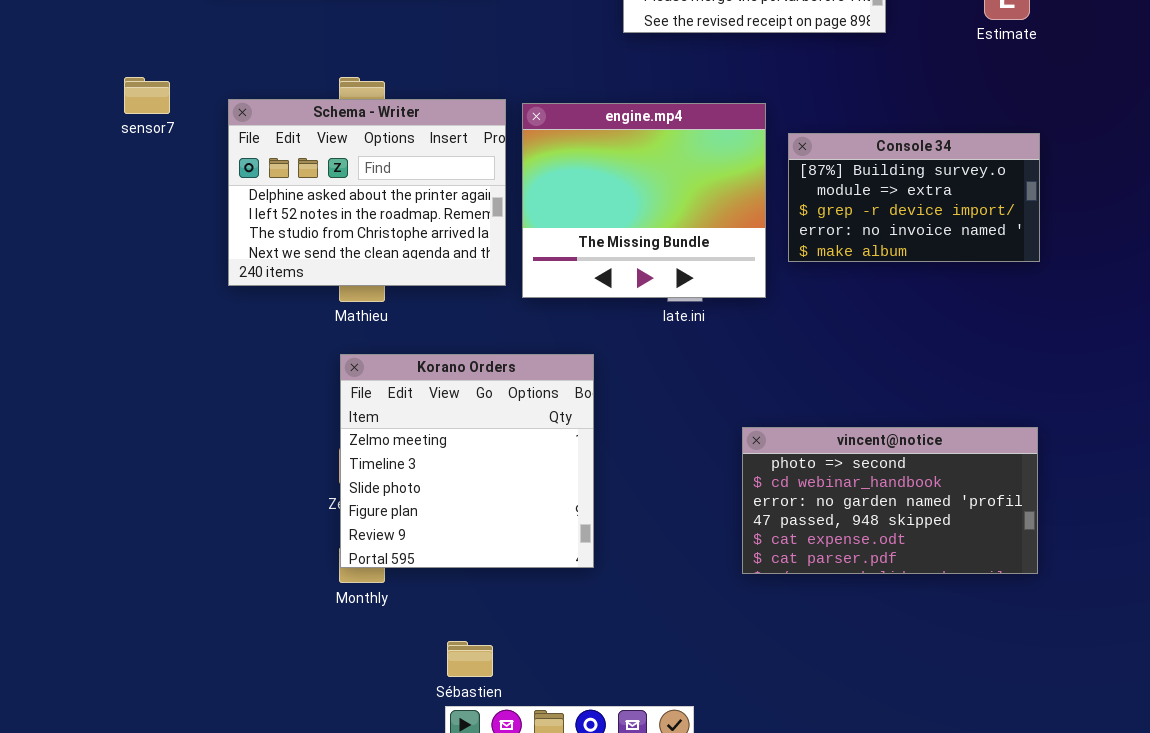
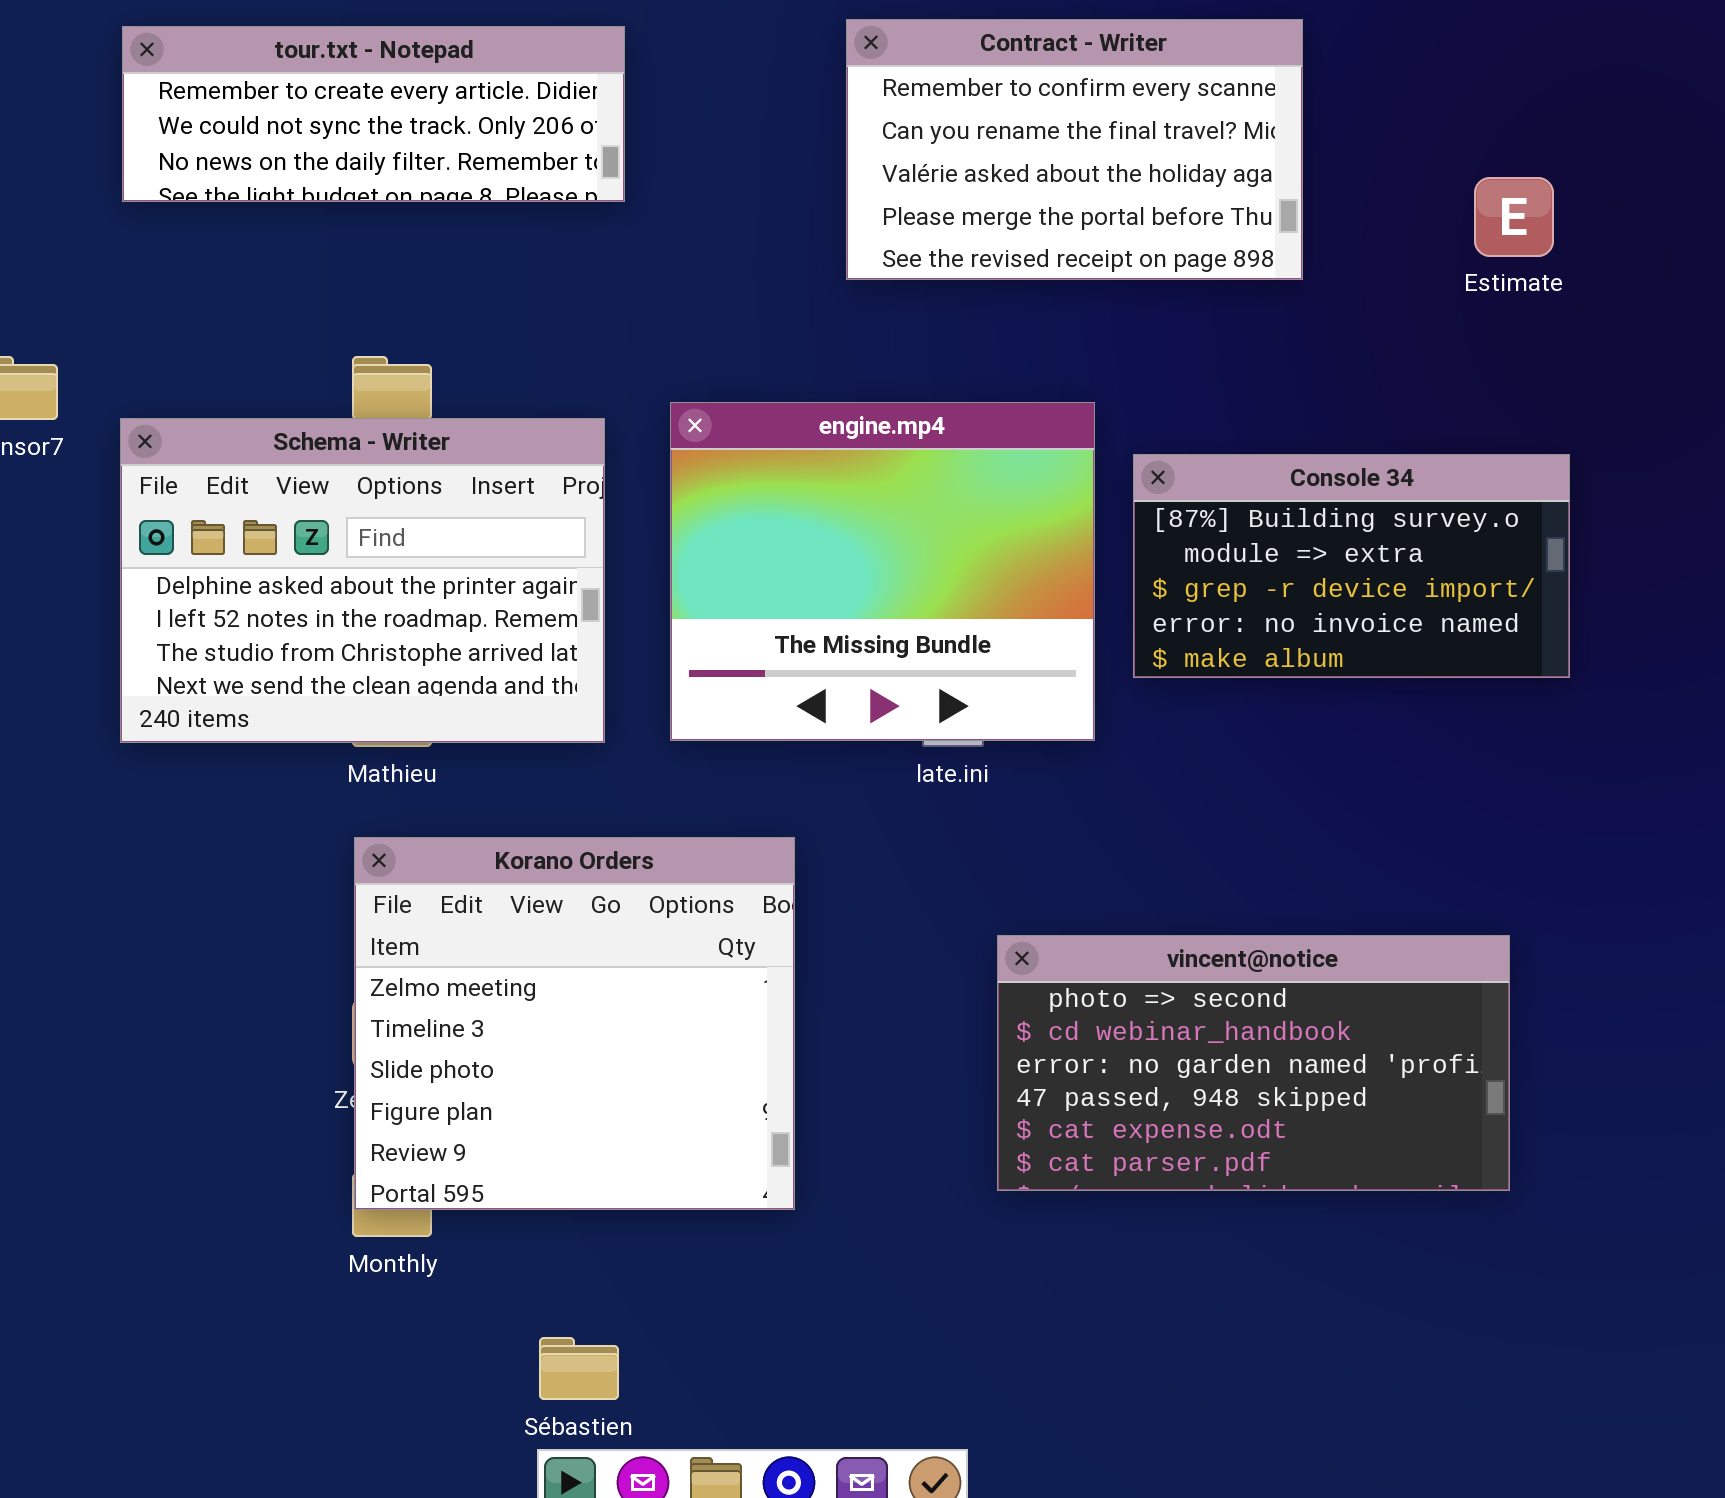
Schema - Writer: [228,99,506,286] -> [120,418,605,743], moved
vincent@notice: [742,427,1038,574] -> [997,935,1510,1191], moved

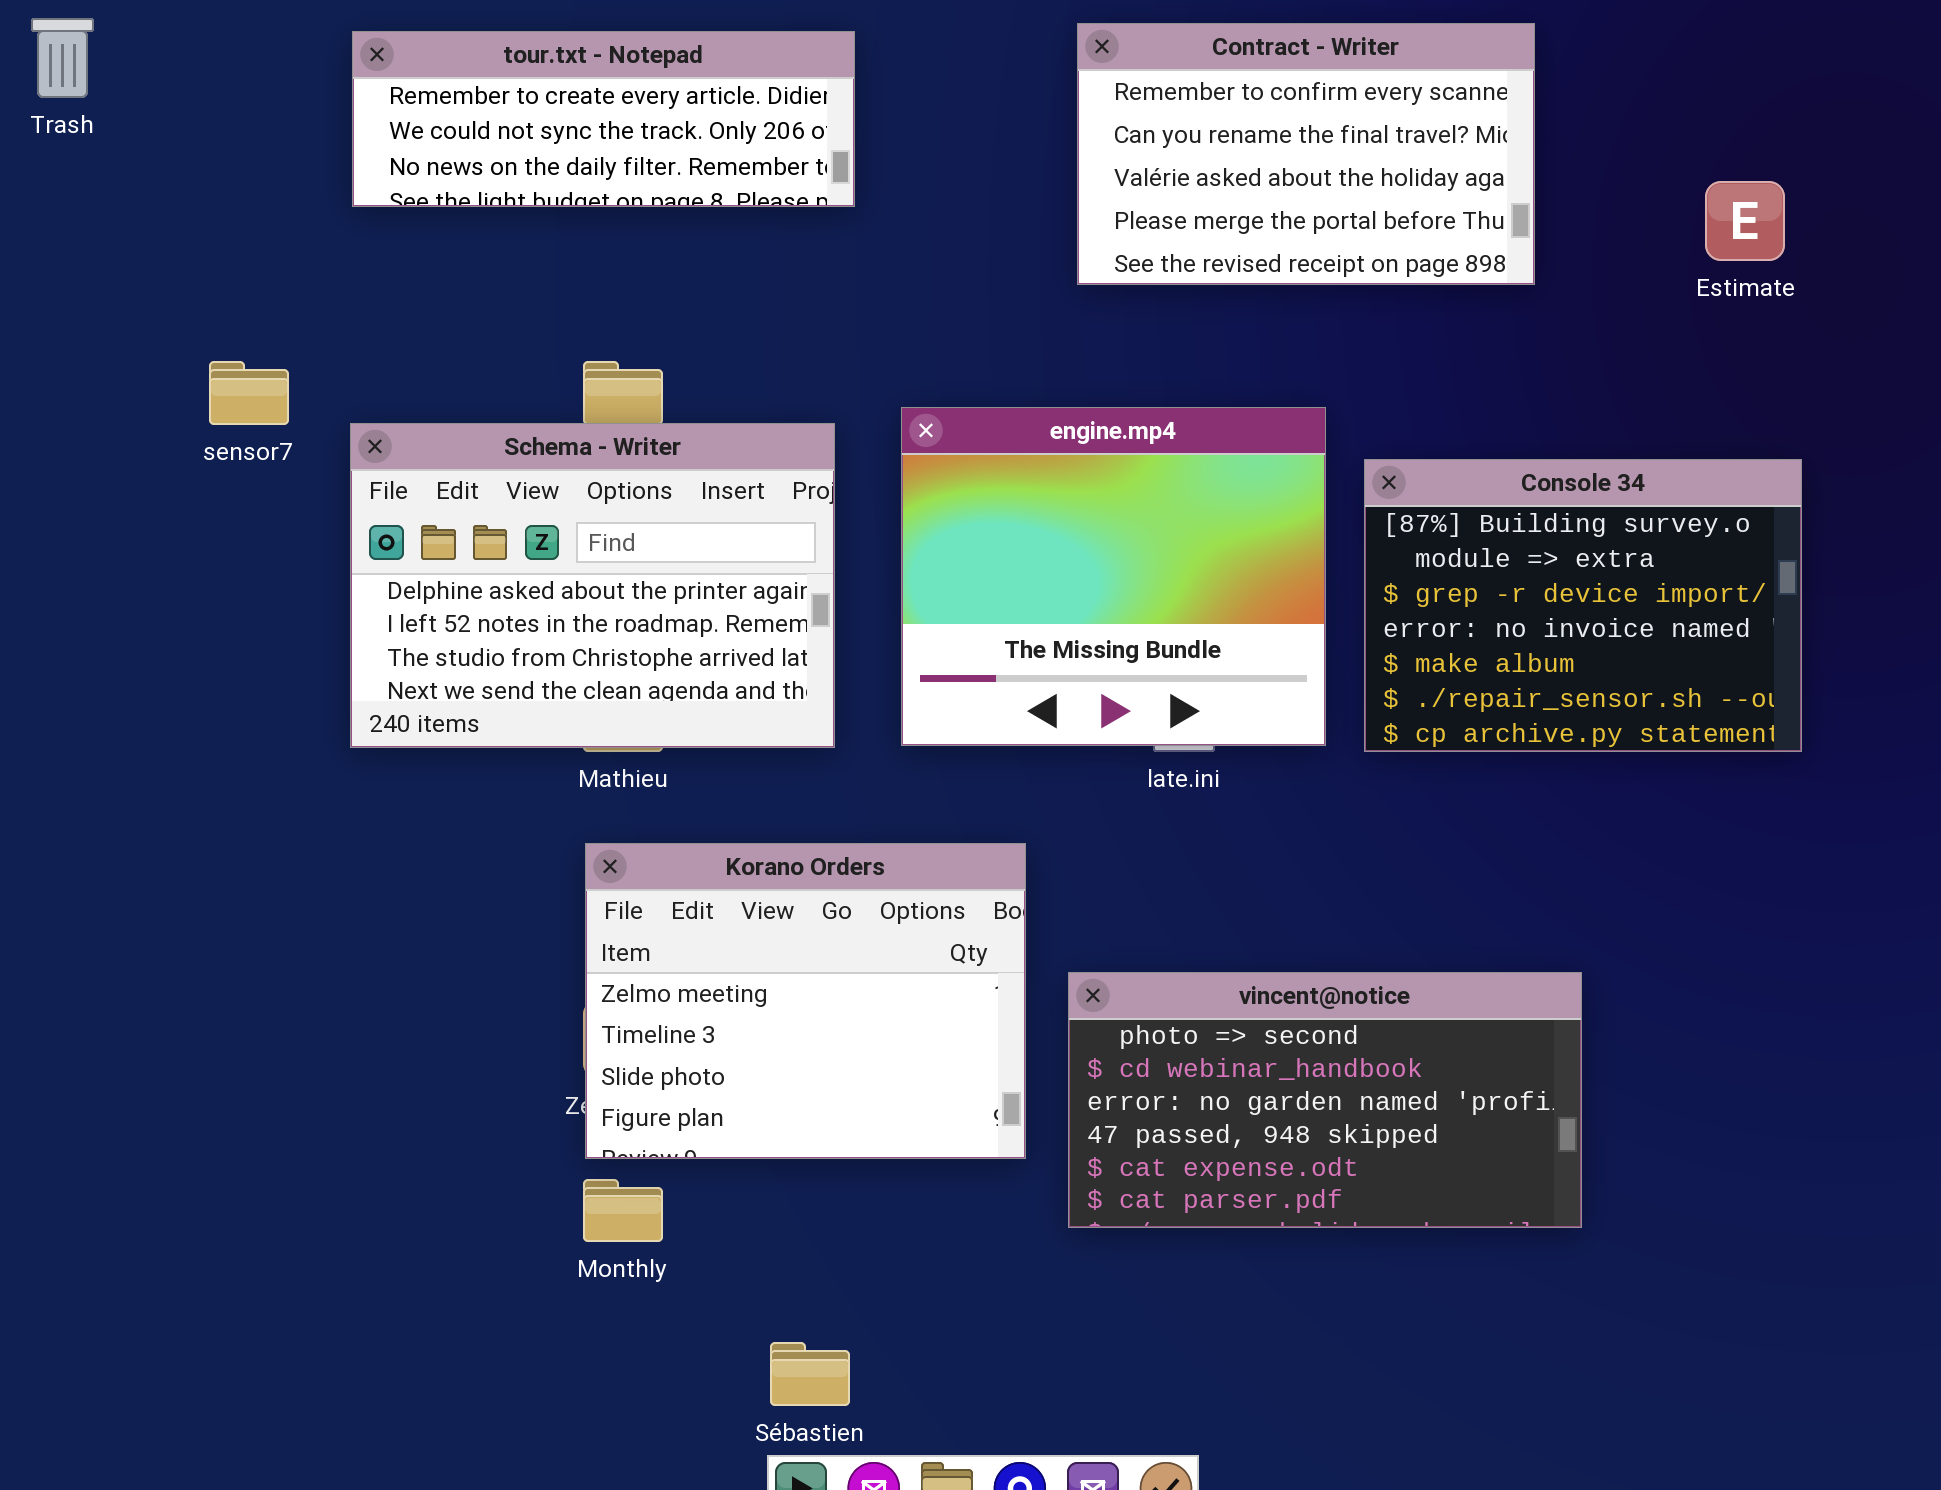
Console 34: [1133,454,1570,678] -> [1364,459,1802,752], resized
Korano Orders: [354,837,795,1210] -> [585,843,1026,1159], resized
vincent@notice: [997,935,1510,1191] -> [1068,972,1582,1228], moved

